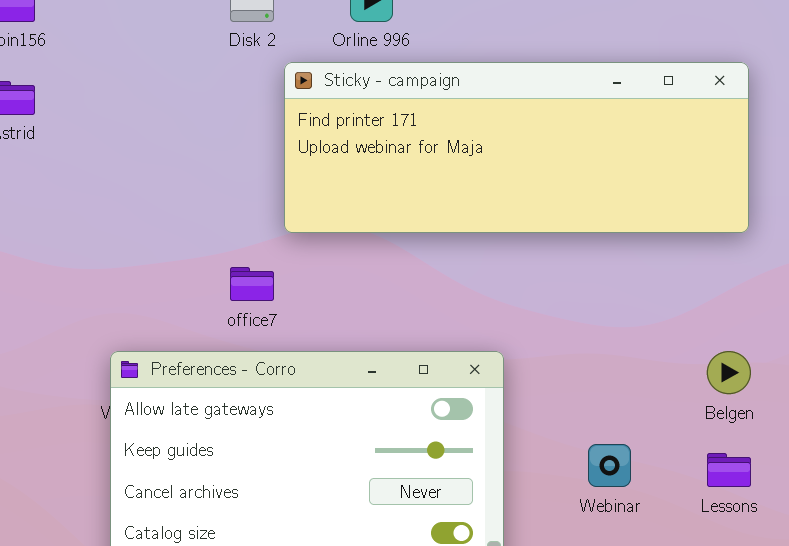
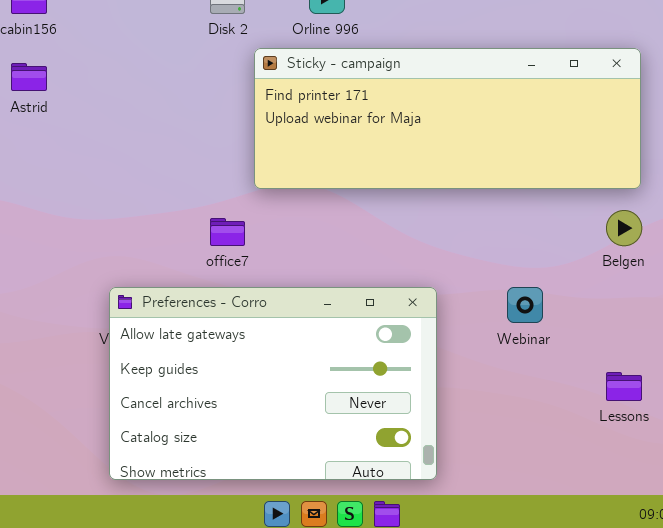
Belgen: [707,351,751,394] -> [606,210,642,246], moved
Webinar: [588,444,631,487] -> [507,287,543,323], moved

